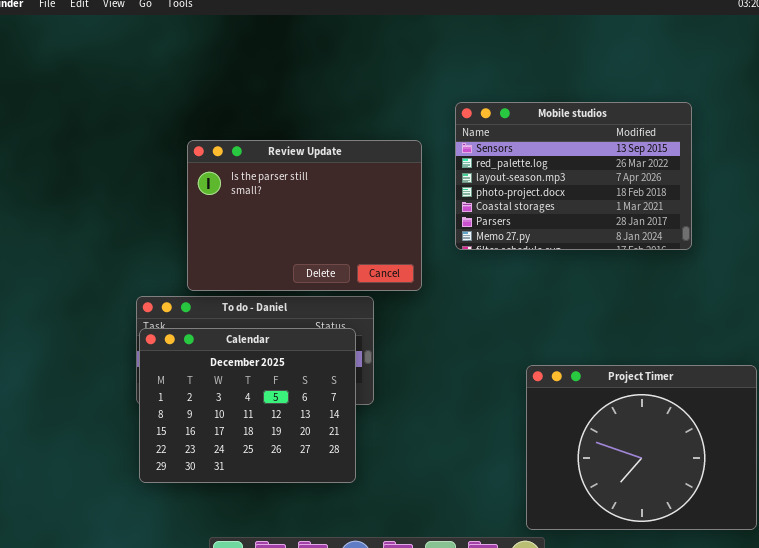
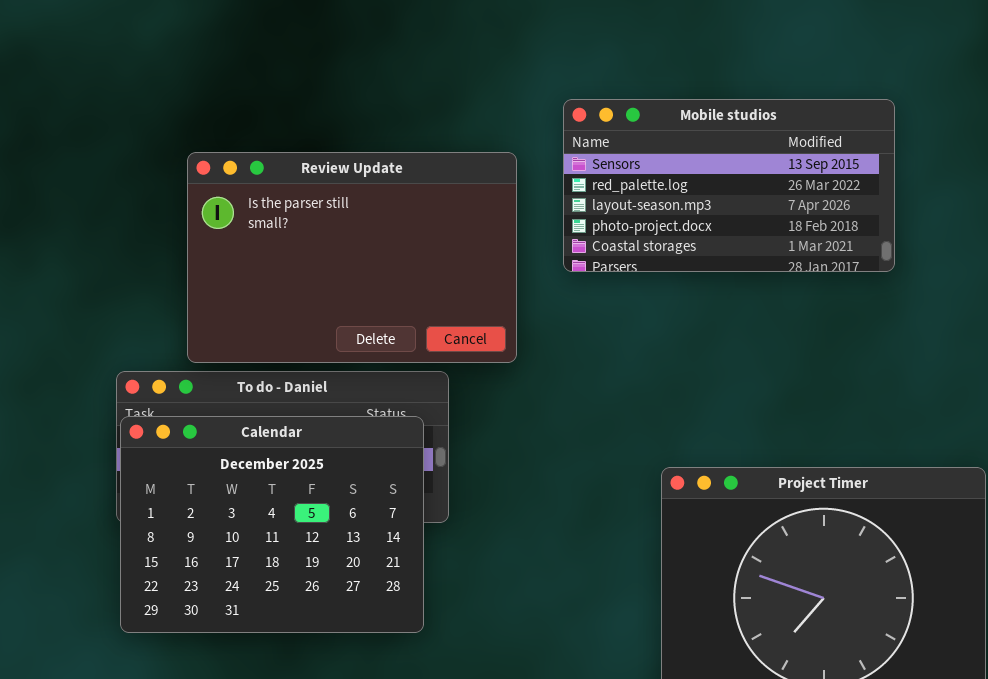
Mobile studios: [455,102,692,250] -> [563,99,895,272], resized

